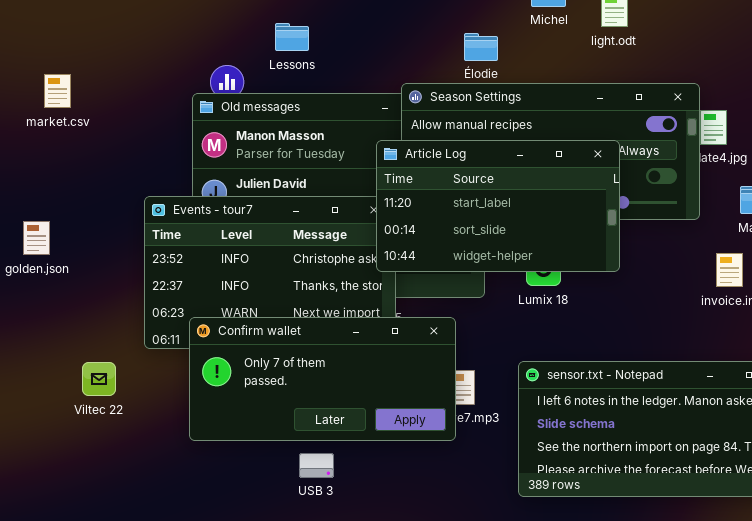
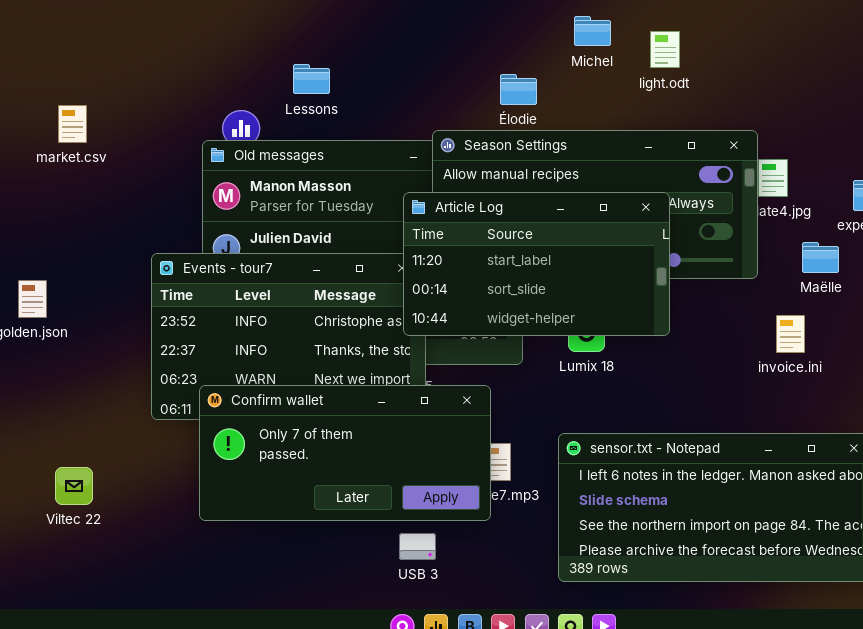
market.csv: [44,74,71,108] -> [58,105,87,143], moved
Viltec 22: [82,362,116,396] -> [55,467,93,505], moved
USB 3: [299,453,334,478] -> [399,533,436,560], moved

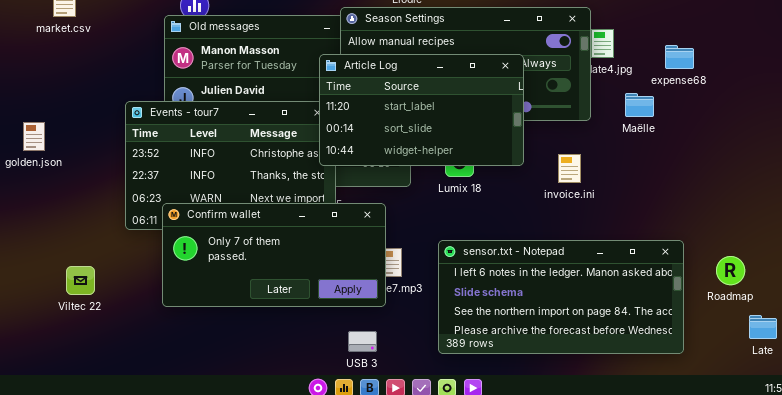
invoice.ini: [776,315,805,353] -> [558,154,581,183], moved
Viltec 22: [55,467,93,505] -> [66,266,95,295], moved
USB 3: [399,533,436,560] -> [348,331,377,352], moved

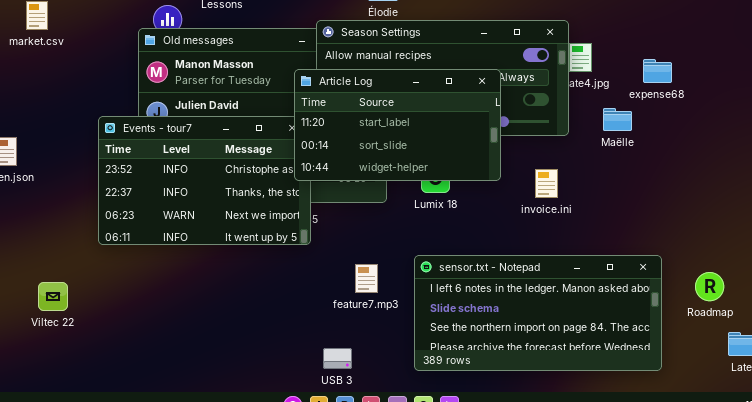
Confirm wallet: [162,203,386,307] -> none, closed

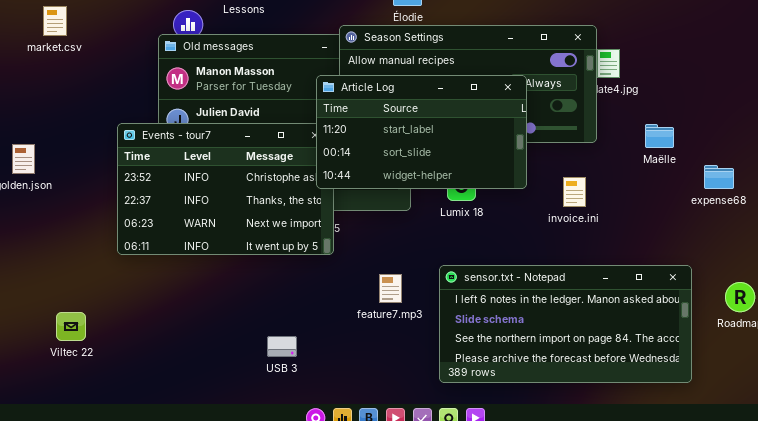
expense68: [643,59,672,83] -> [704,165,734,189], moved
Maëlle: [603,108,632,131] -> [645,124,674,148], moved
Viltec 22: [38,282,68,311] -> [56,312,86,341], moved
USB 3: [323,348,352,369] -> [267,336,297,357], moved

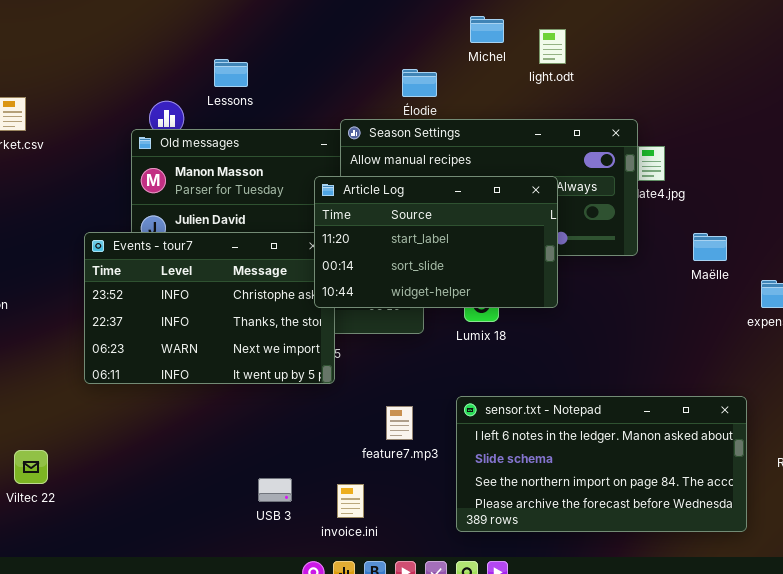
invoice.ini: [563,177,586,207] -> [337,484,364,518], moved

